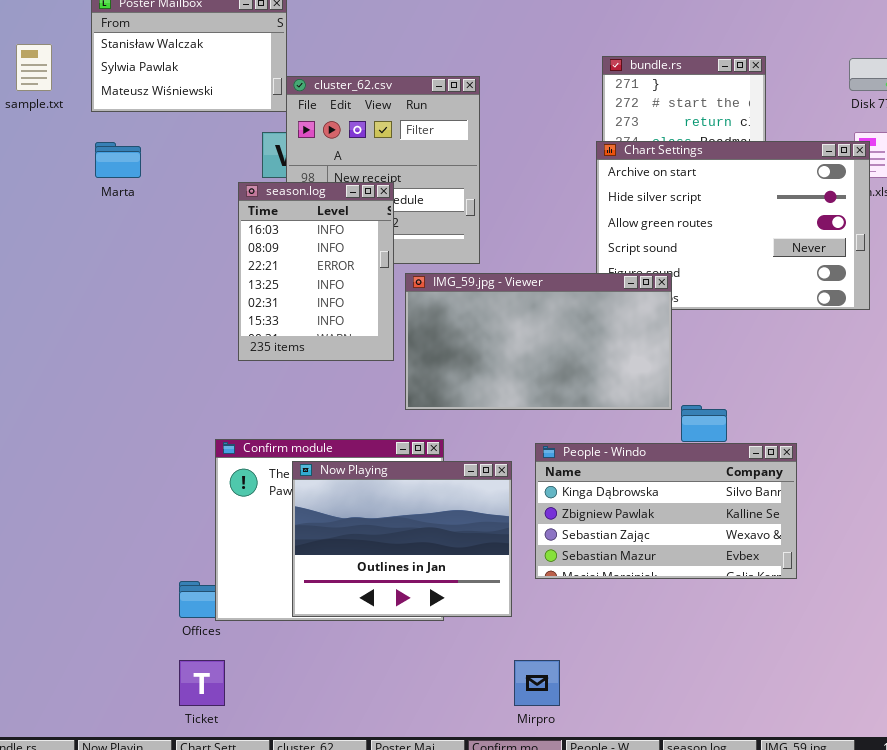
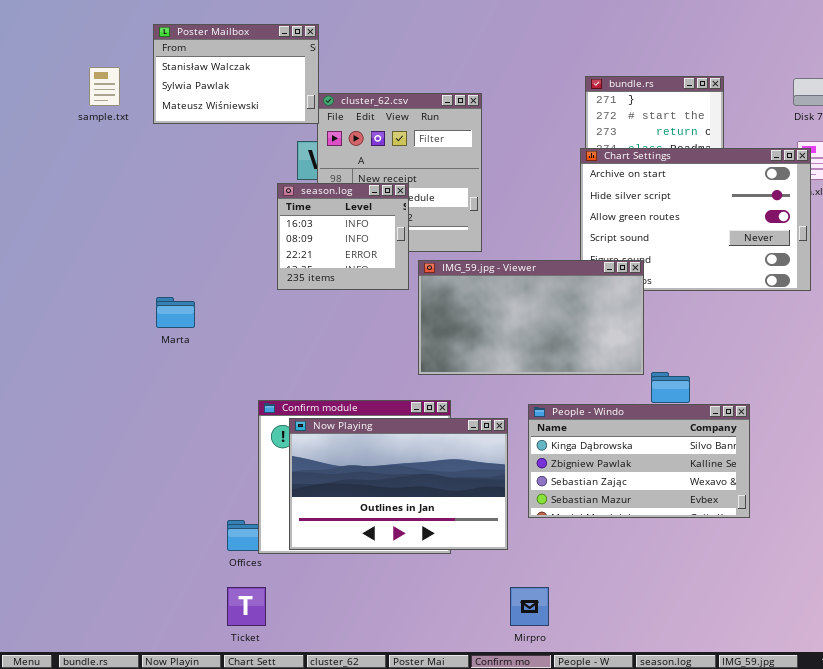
Marta: [95,142,141,178] -> [156,297,195,328], moved
season.log: [238,182,394,361] -> [277,183,409,290], resized
Now Playing: [292,461,512,617] -> [289,418,508,550], resized

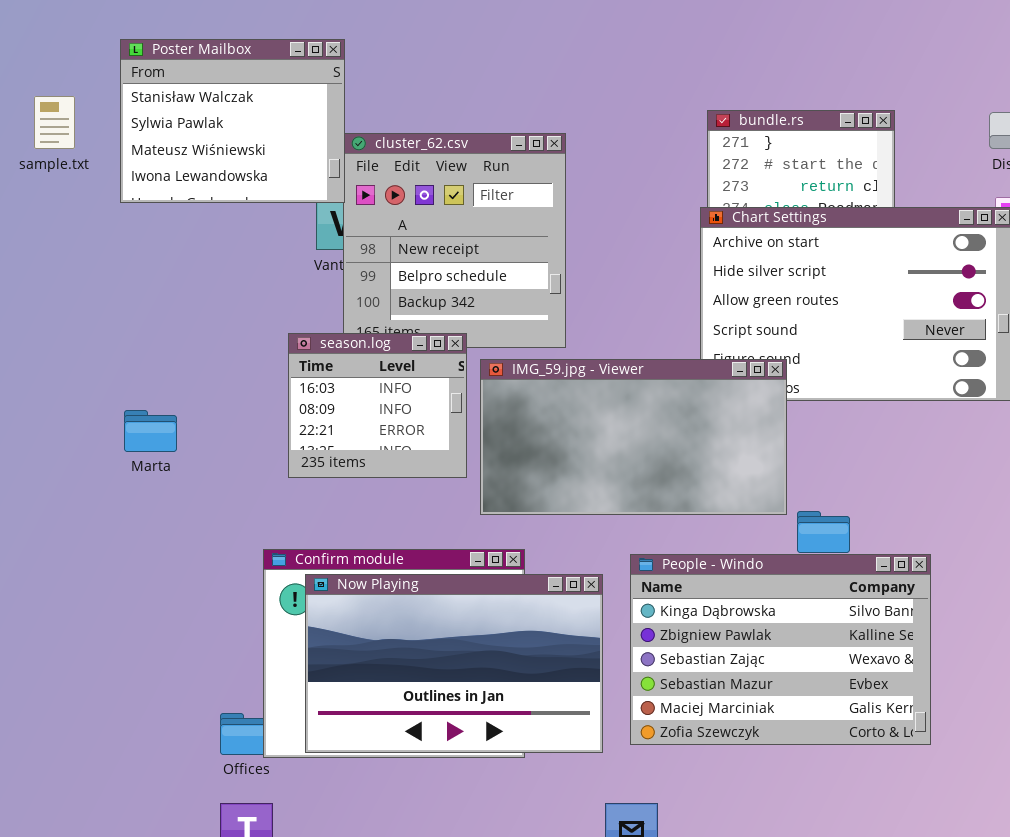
Poster Mailbox: [153,24,319,124] -> [120,39,345,203], resized
season.log: [277,183,409,290] -> [288,333,467,478], moved
People - Windo: [528,404,750,518] -> [630,554,931,745], resized

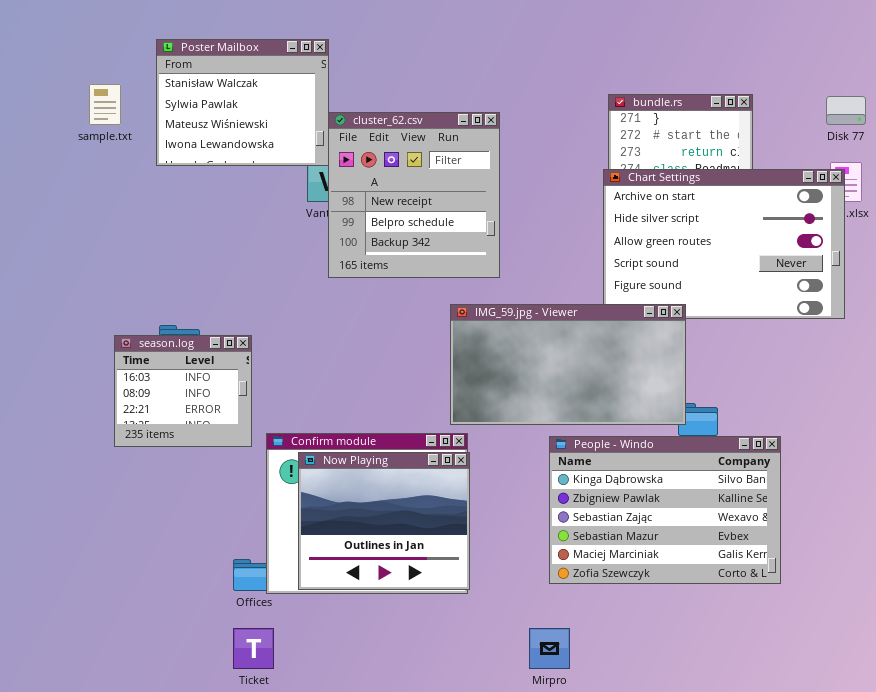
season.log: [288,333,467,478] -> [114,335,252,447], moved
IMG_59.jpg - Viewer: [480,359,787,515] -> [450,304,686,425], moved
Now Playing: [305,574,603,753] -> [298,452,470,590], resized

